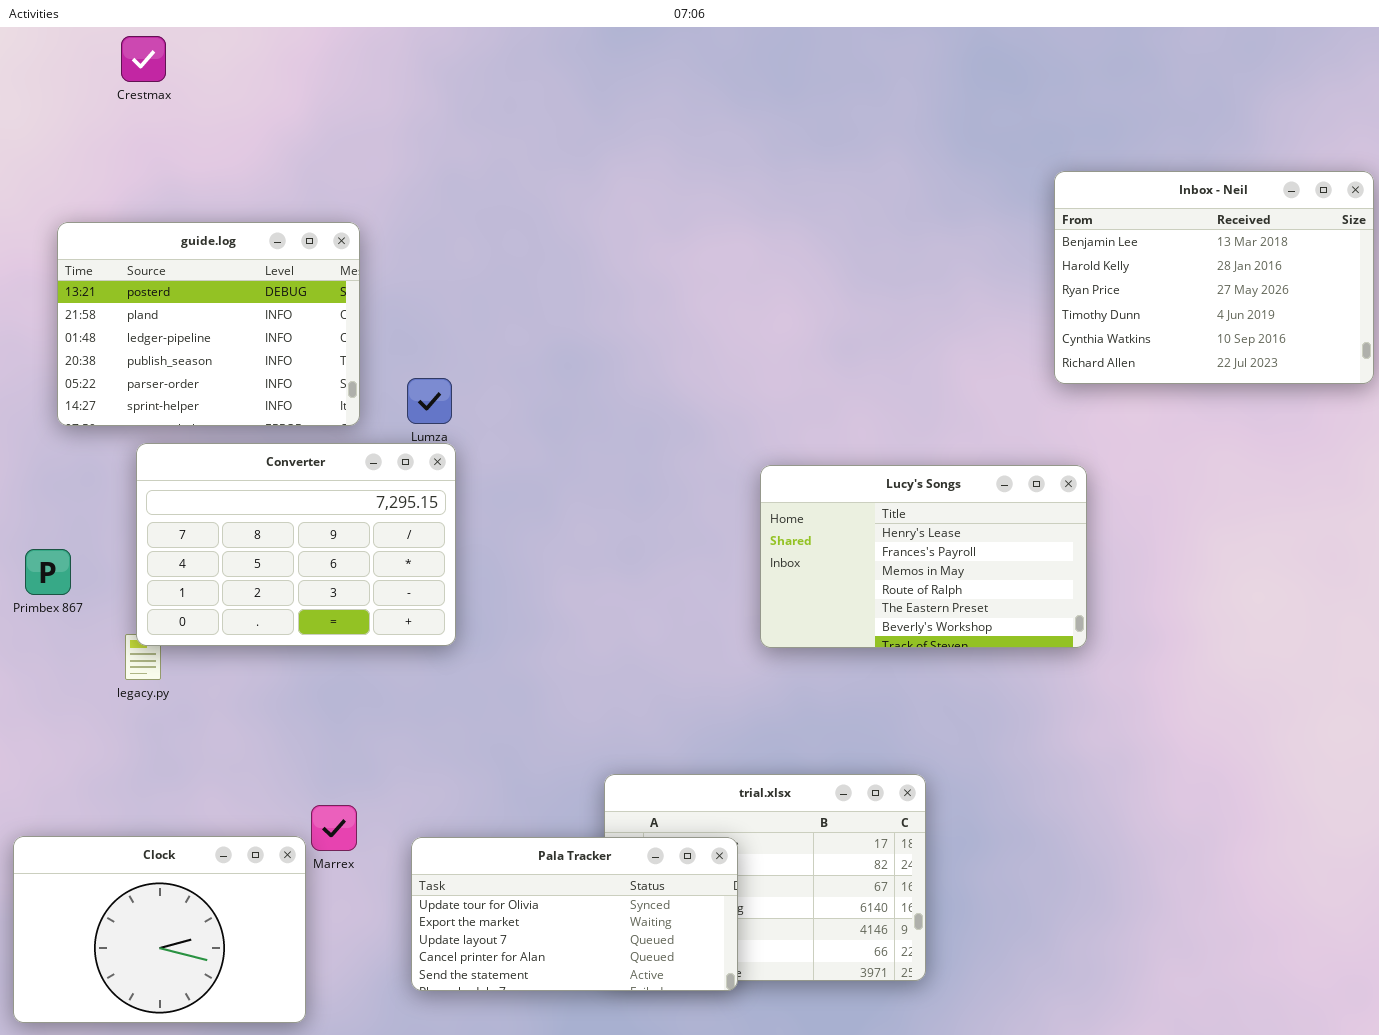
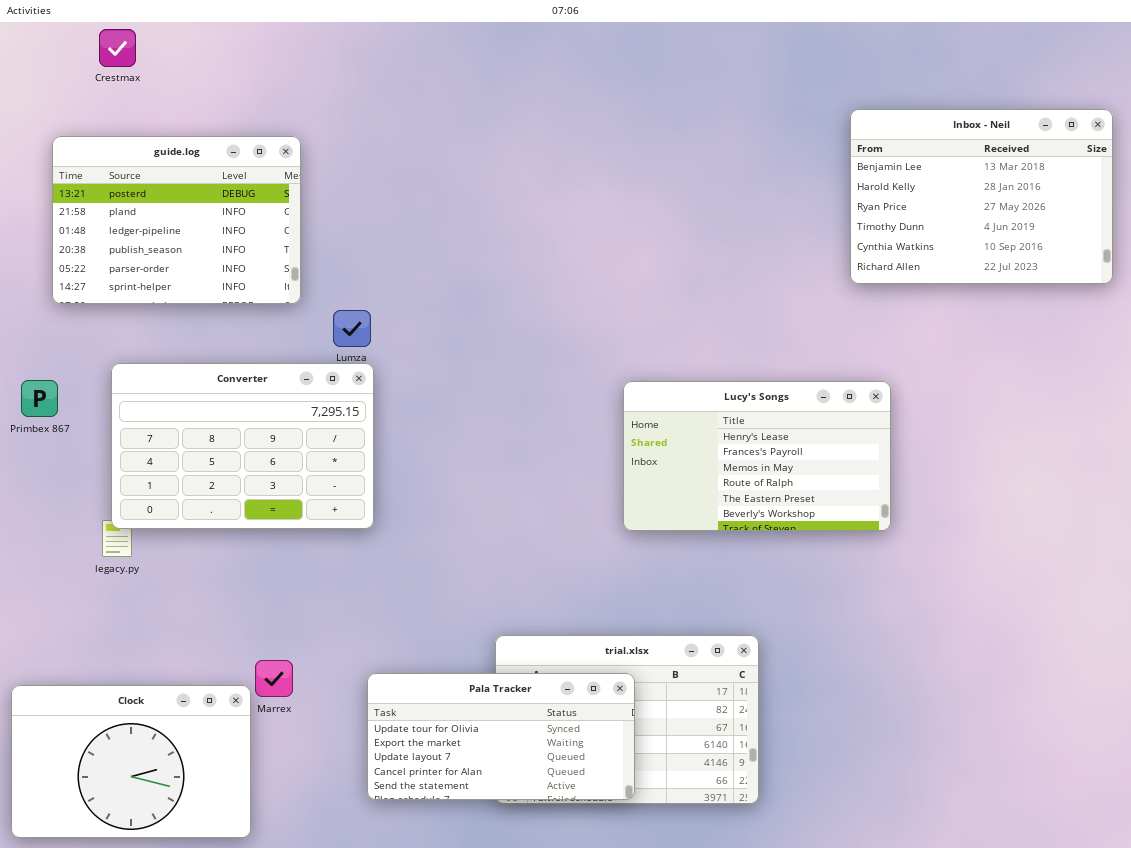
Inbox - Neil: [1054,171,1374,384] -> [850,109,1113,284], moved
guide.log: [57,222,360,426] -> [52,136,301,304], moved
Primbex 867: [25,549,71,595] -> [21,380,58,417], moved
Pala Tracker: [411,837,738,991] -> [367,673,635,800], moved

